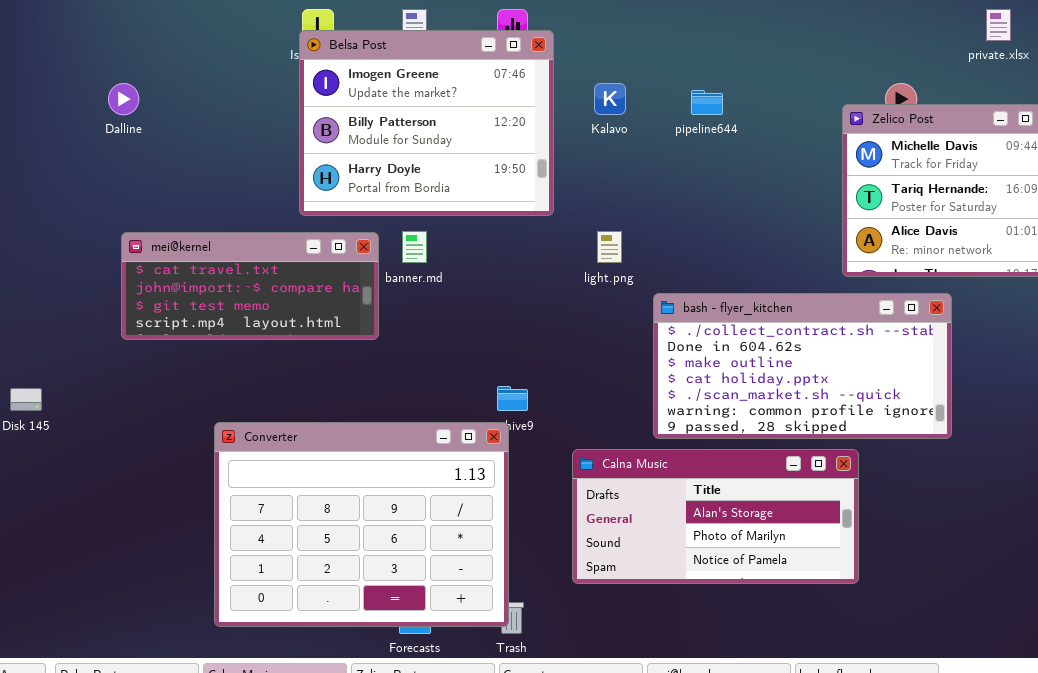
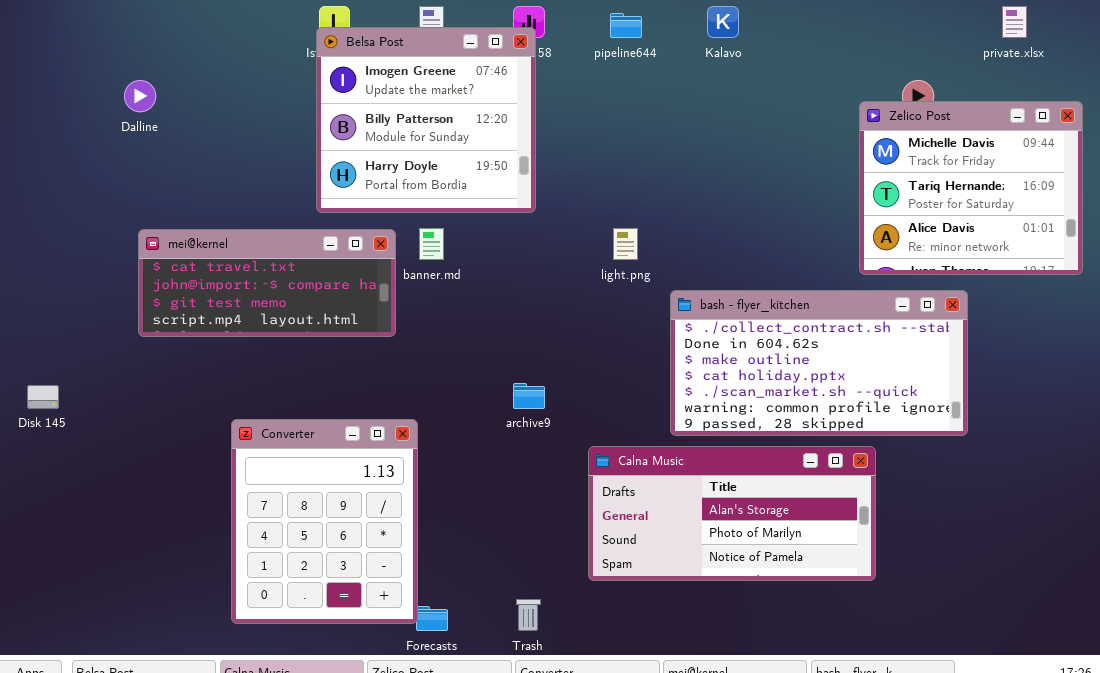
Belsa Post: [299,30,554,216] -> [316,27,536,213], resized
Kalavo: [594,83,626,115] -> [707,6,739,38], moved
pipeline644: [691,90,723,115] -> [610,13,642,38], moved
Converter: [214,422,509,627] -> [231,419,418,624], resized

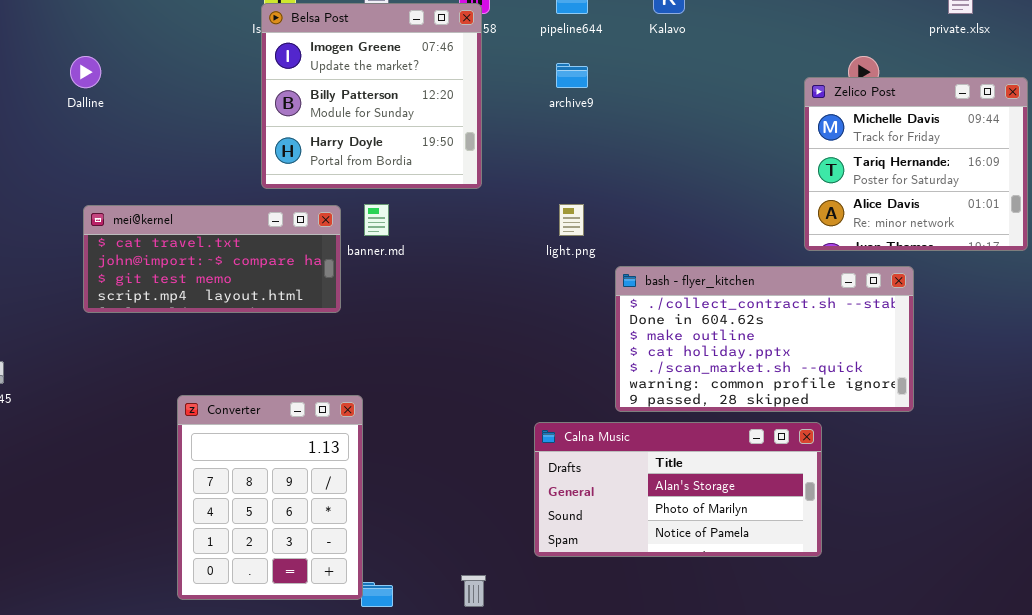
archive9: [513,383,545,409] -> [556,63,588,88], moved

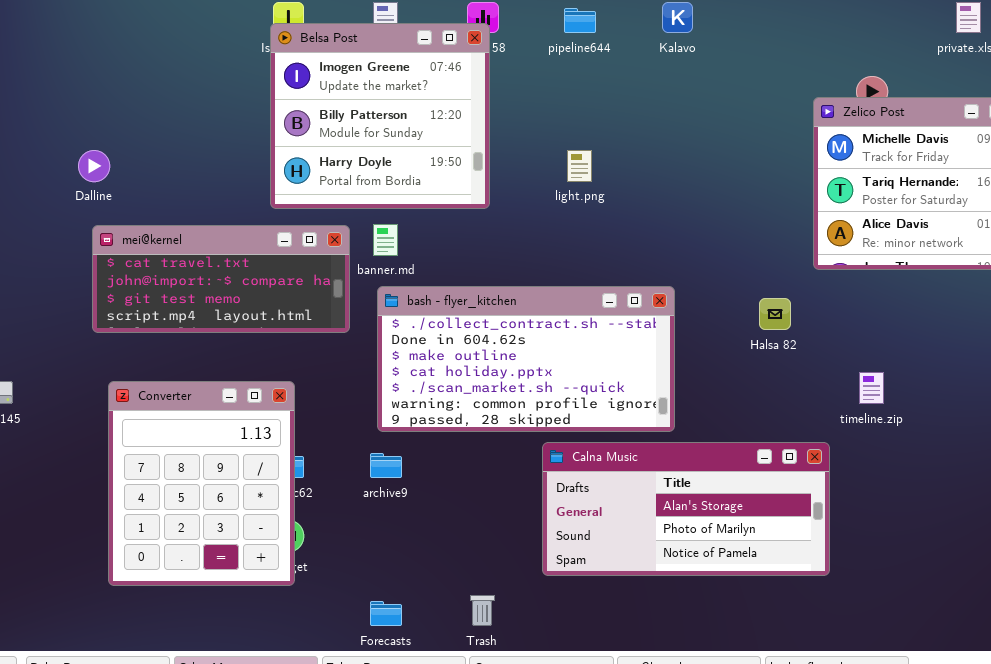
Dalline: [70,56,101,88] -> [78,150,110,182], moved
archive9: [556,63,588,88] -> [370,453,402,478], moved
light.png: [559,204,584,236] -> [567,150,592,182], moved
bash - flyer_kitchen: [615,266,914,412] -> [377,286,675,432], moved
Converter: [177,395,363,600] -> [108,381,295,586], moved

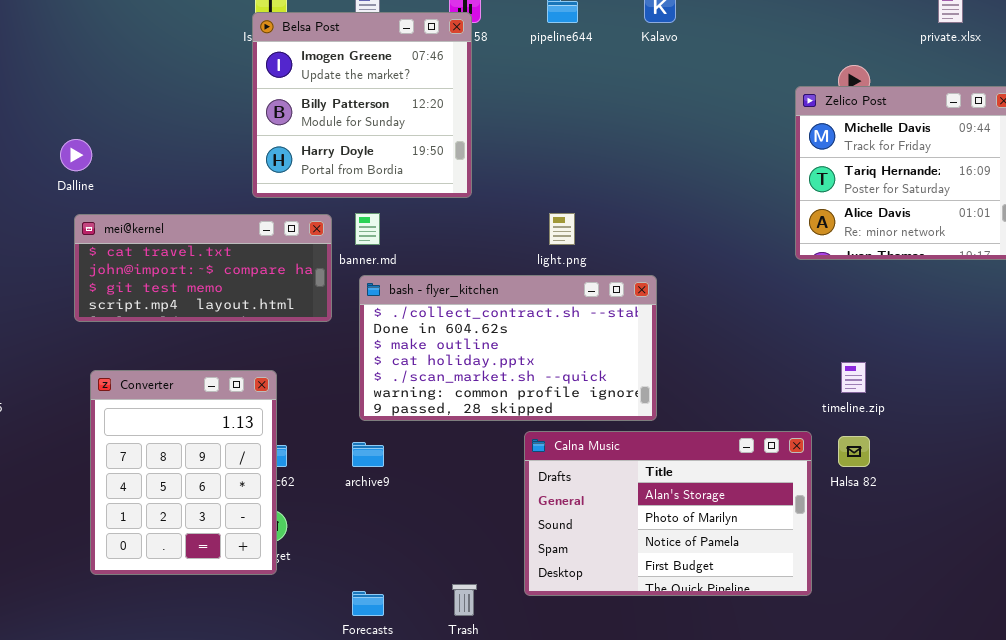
light.png: [567,150,592,182] -> [549,213,575,245], moved
Halsa 82: [759,298,791,330] -> [838,436,870,467], moved
Calna Music: [542,442,830,576] -> [524,431,812,596], resized

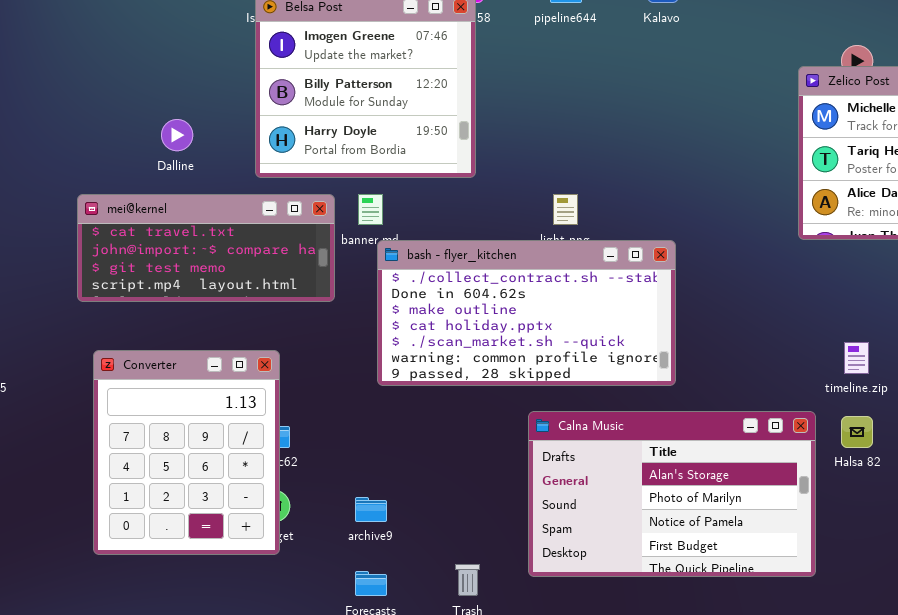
Dalline: [60,139,92,171] -> [161,119,193,151], moved
bash - flyer_kitchen: [359,275,657,421] -> [377,240,676,386], moved
archive9: [352,442,384,467] -> [355,497,387,522], moved

